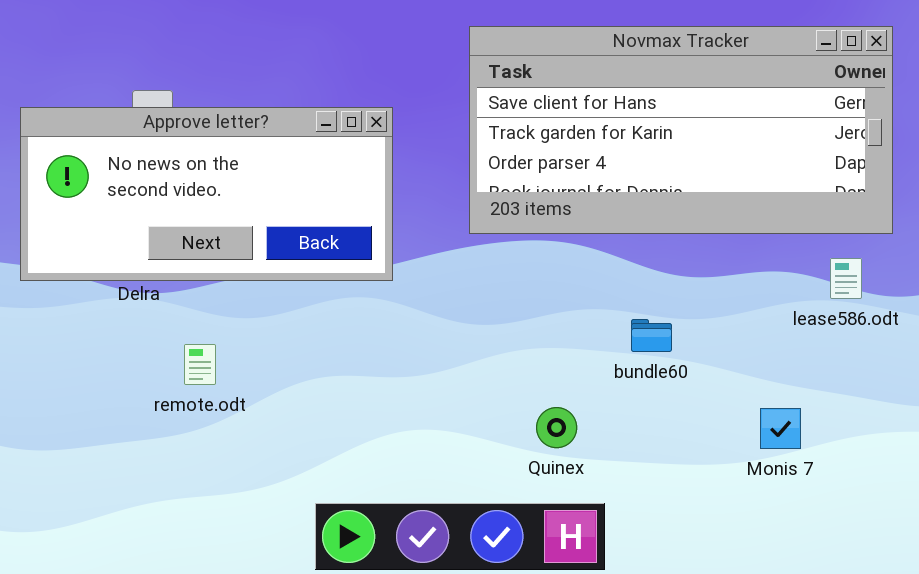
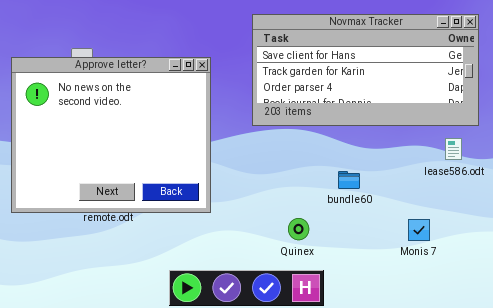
Approve letter?: [20,107,393,281] -> [11,57,211,213], resized

